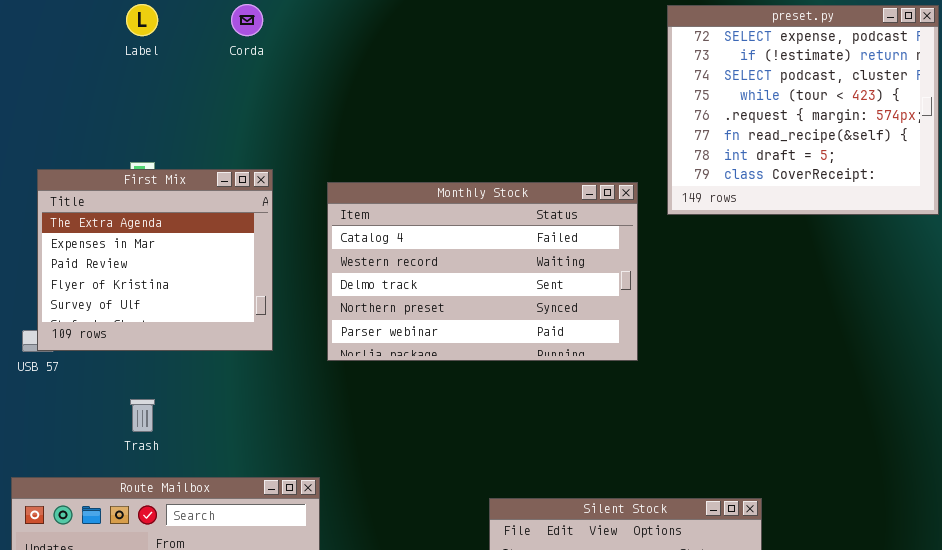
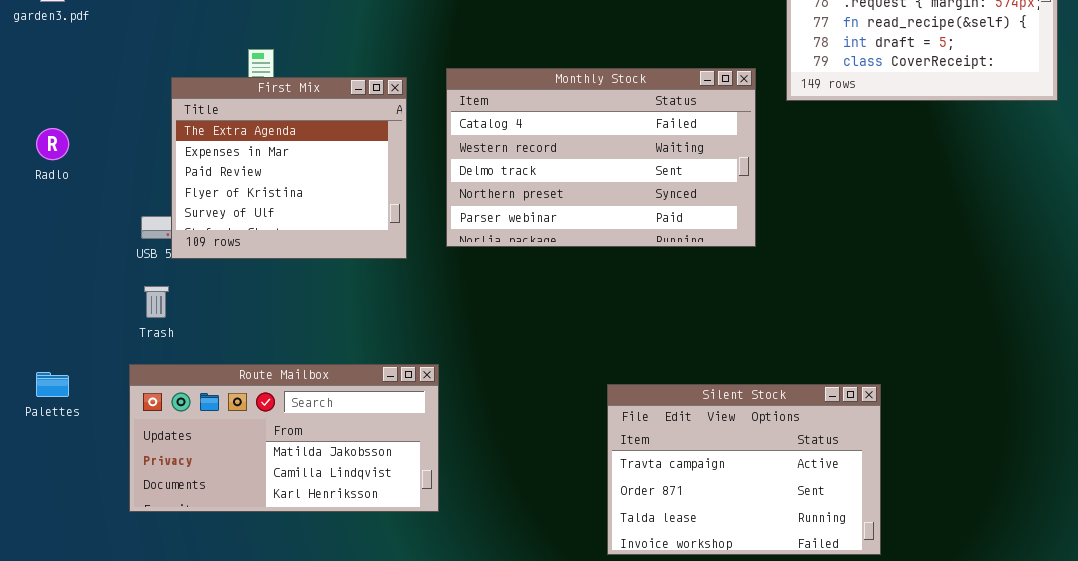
First Mix: [37,169,273,351] -> [171,77,407,259], moved
Trash: [130,399,155,432] -> [144,286,169,318], moved

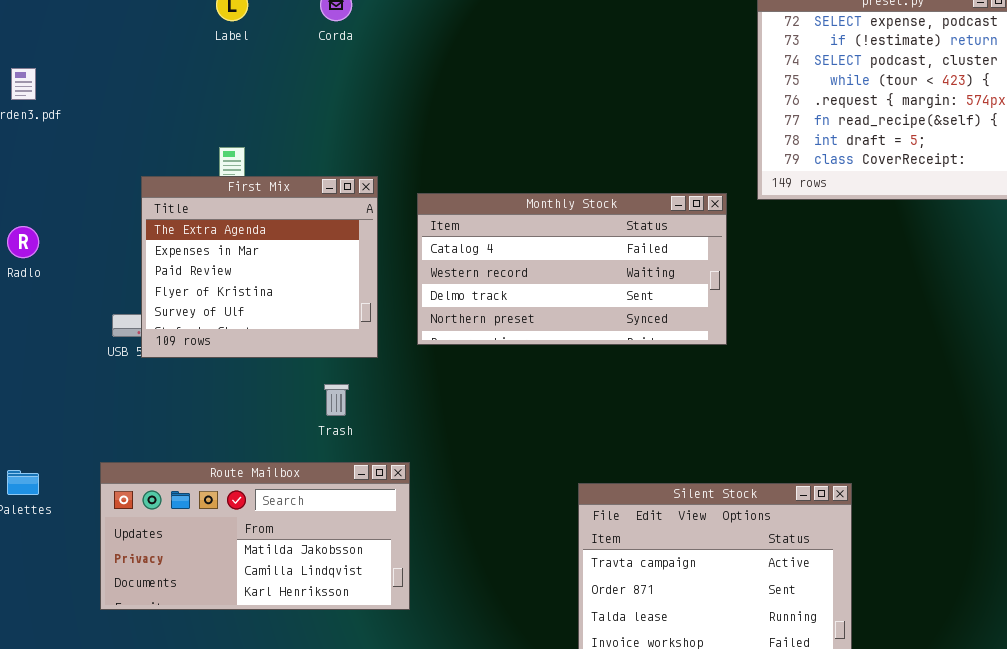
Monthly Stock: [446,68,756,247] -> [417,193,727,345], resized
Trash: [144,286,169,318] -> [324,384,349,416], moved

